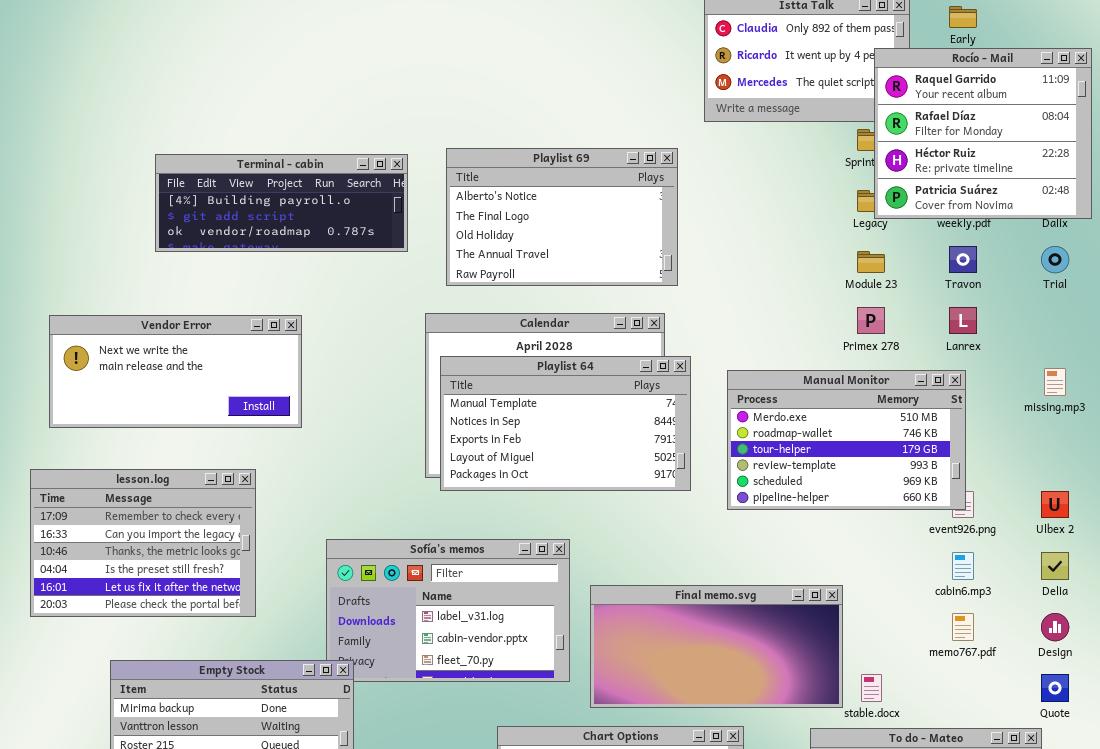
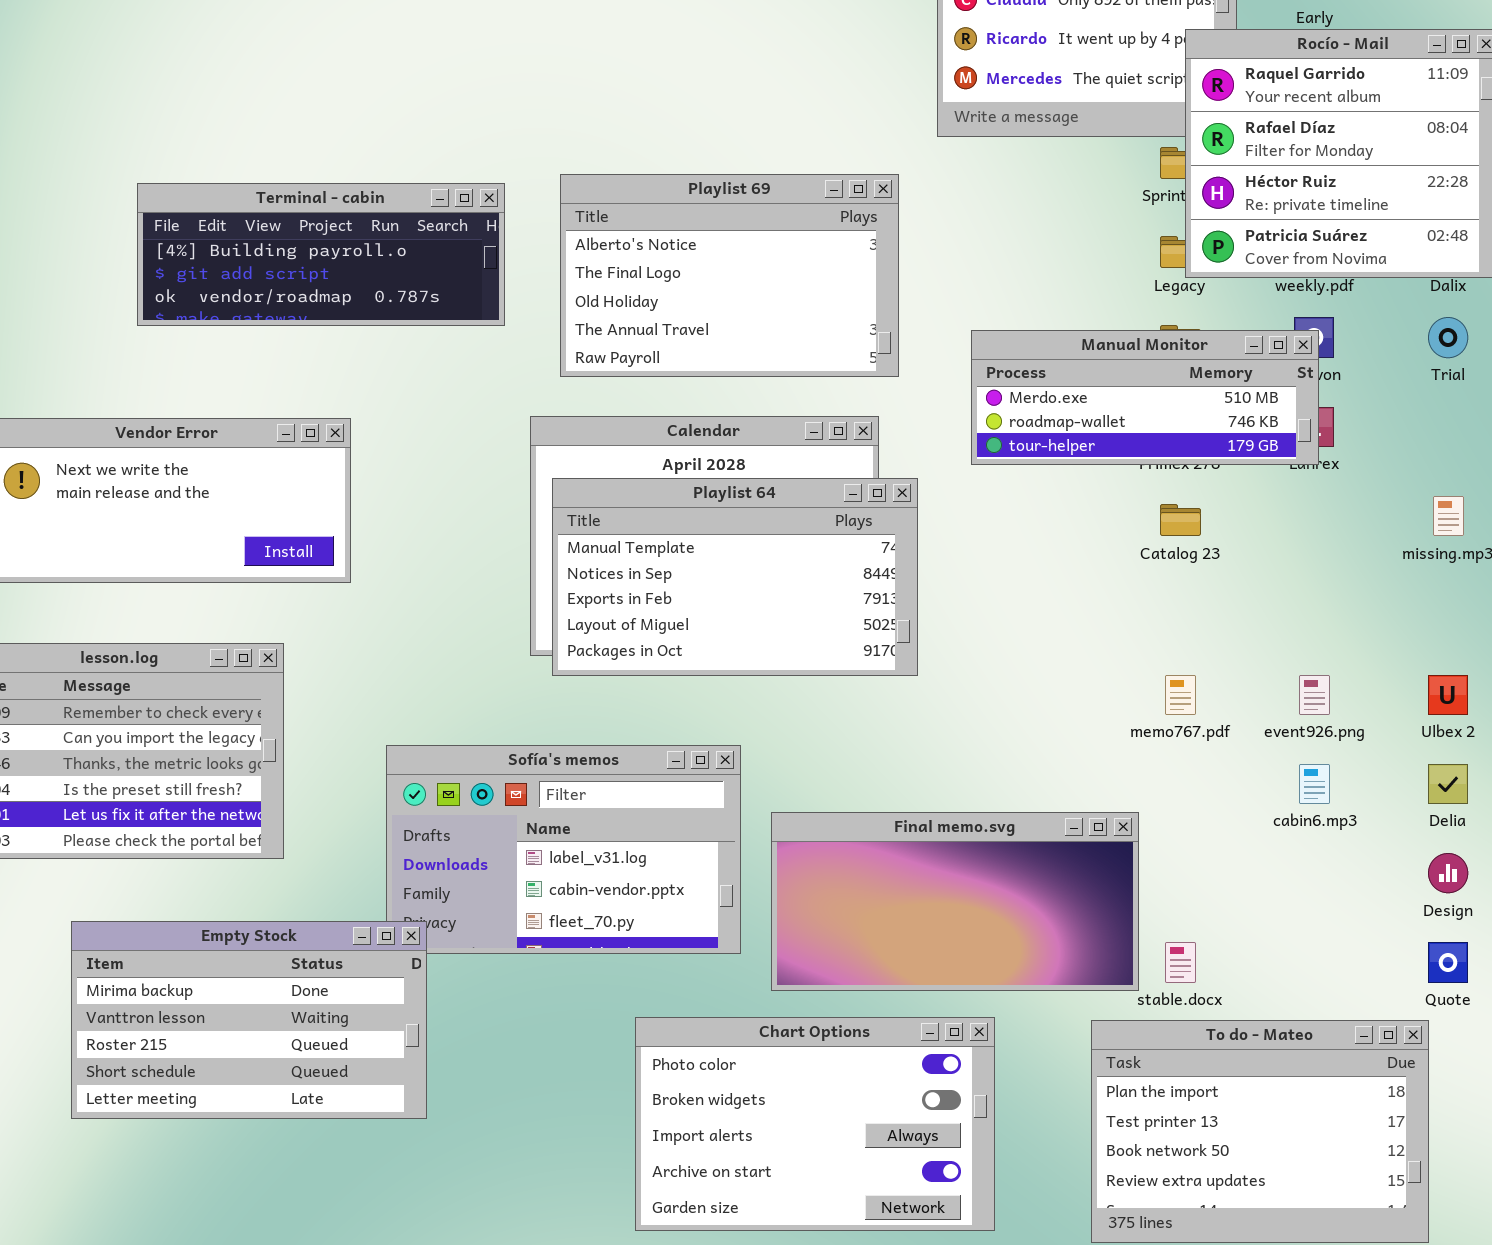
Manual Monitor: [727,370,966,510] -> [971,330,1319,465], moved, resized
memo767.pdf: [952,613,974,641] -> [1165,675,1196,715], moved

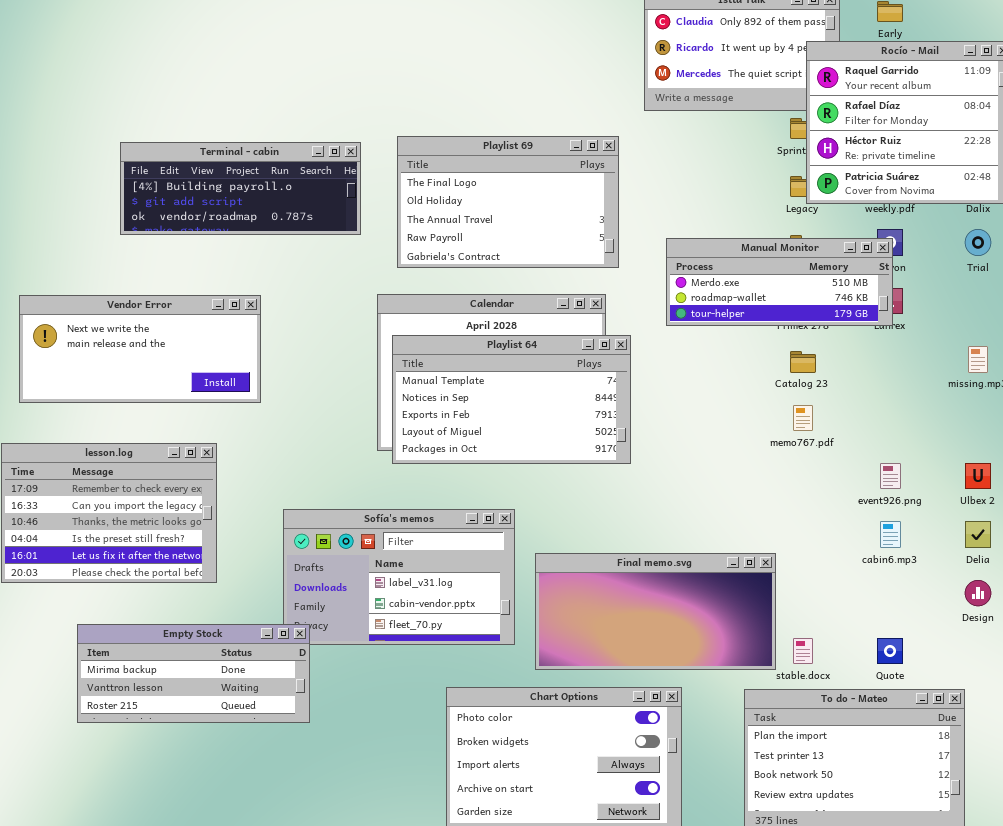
Playlist 69: [560,174,899,377] -> [397,136,619,268], scrolled down 1 row
memo767.pdf: [1165,675,1196,715] -> [793,405,813,431], moved
Empty Stock: [71,921,427,1119] -> [77,624,310,723], resized
Quote: [1428,942,1468,983] -> [877,638,903,664], moved

